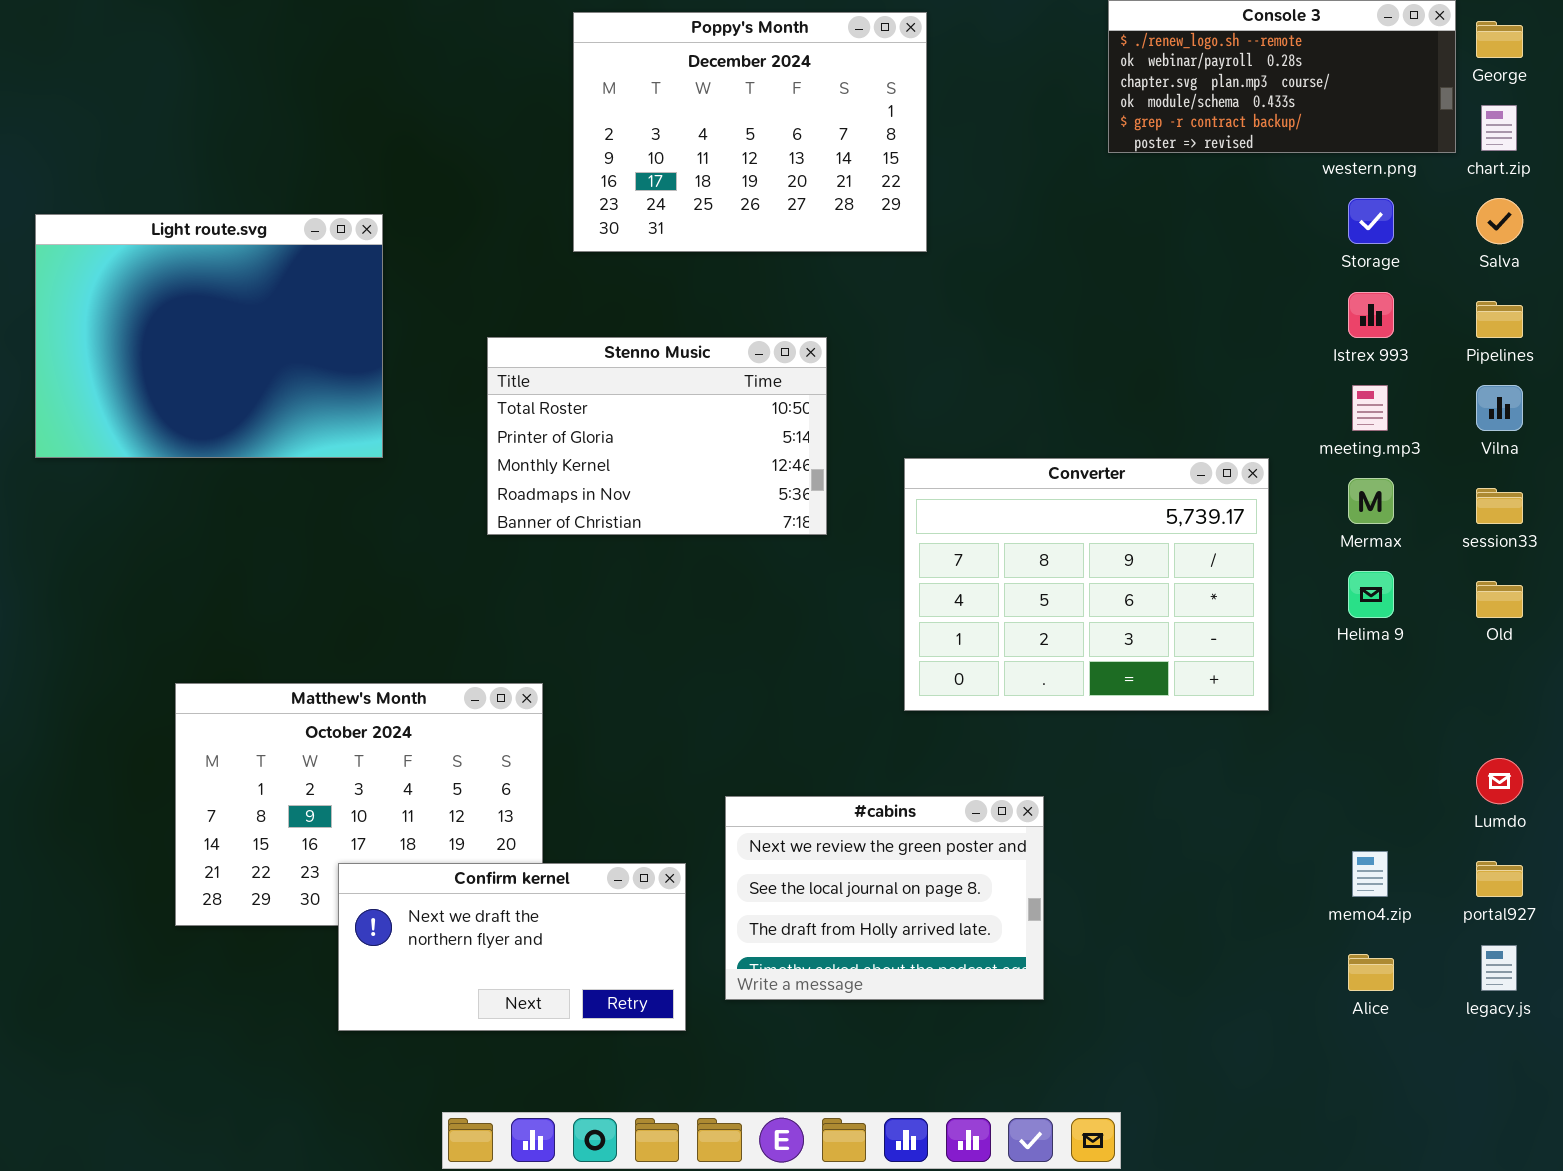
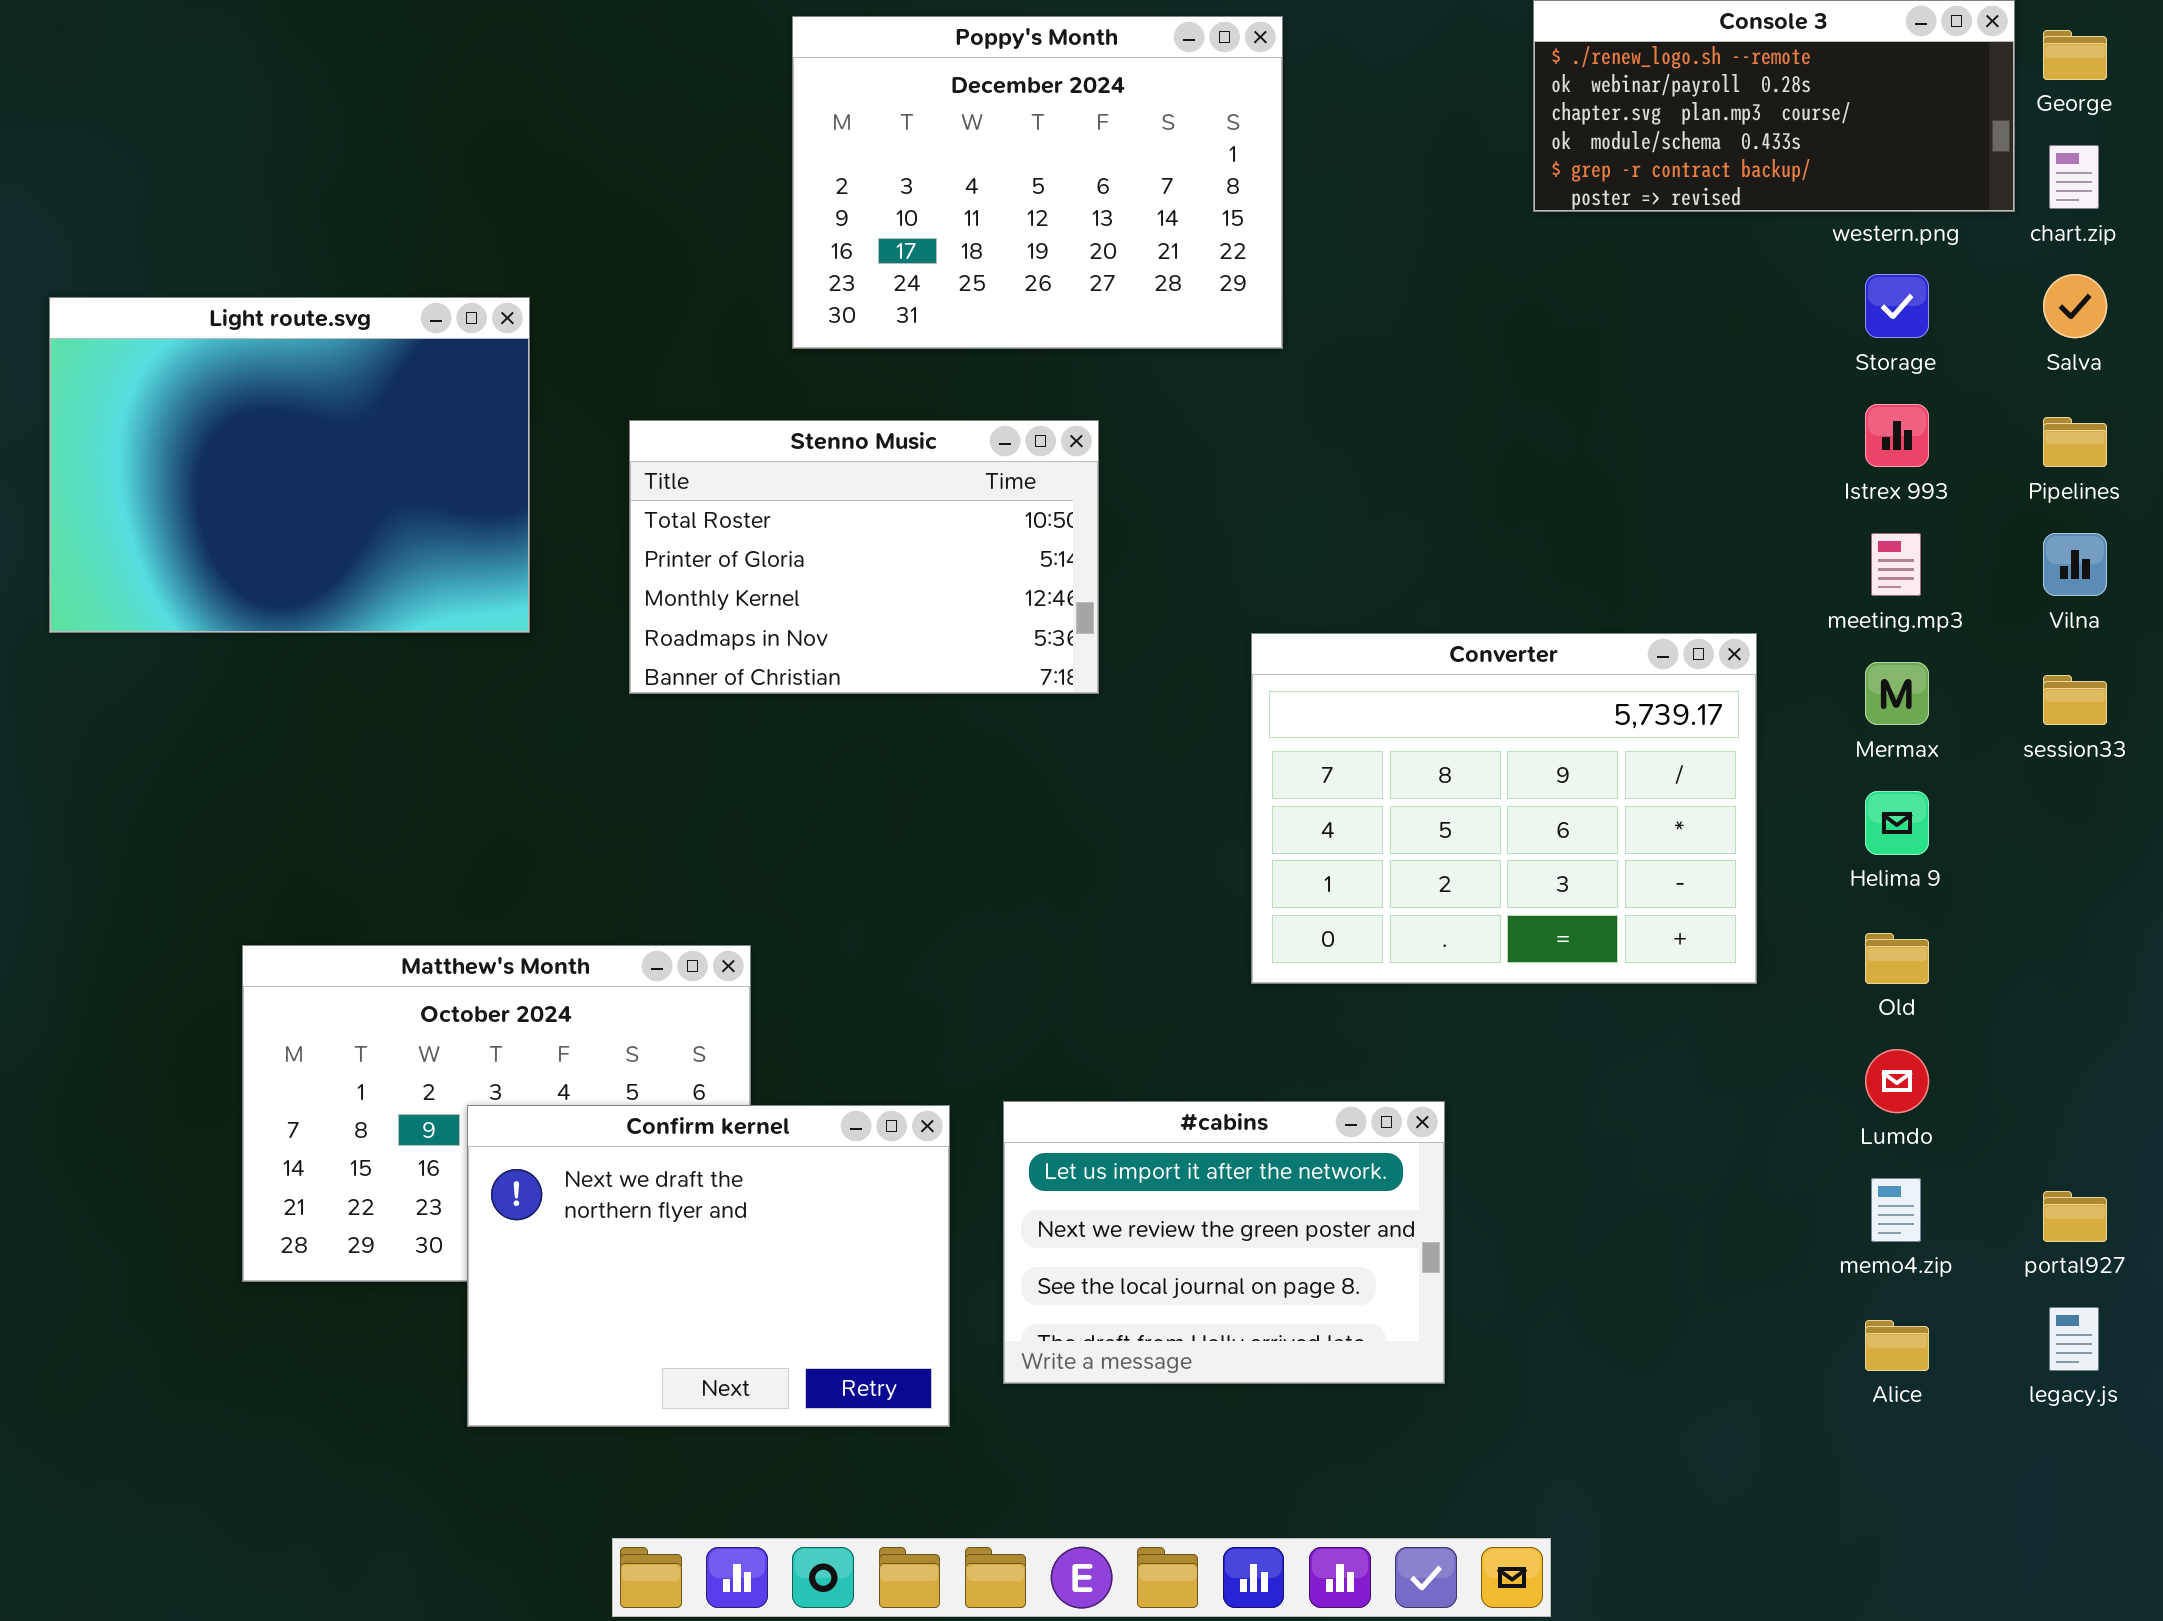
Stenno Music: [487,337,827,535] -> [629,420,1099,694], moved
Old: [1476,581,1523,618] -> [1865,933,1929,984], moved
Lumdo: [1476,758,1523,804] -> [1865,1049,1929,1113], moved
#cabins: [725,796,1044,1000] -> [1003,1101,1445,1384], scrolled up 1 row
Confirm kernel: [338,863,686,1031] -> [467,1105,950,1427], resized

